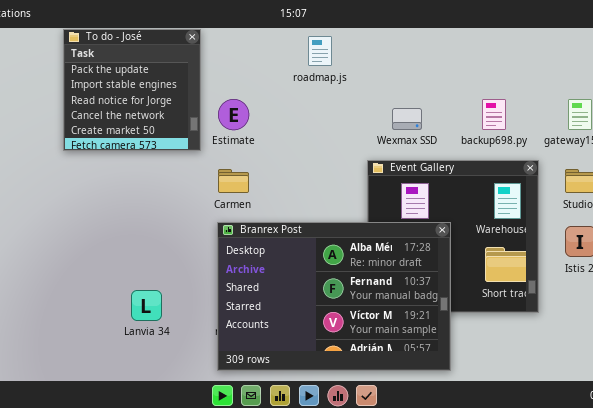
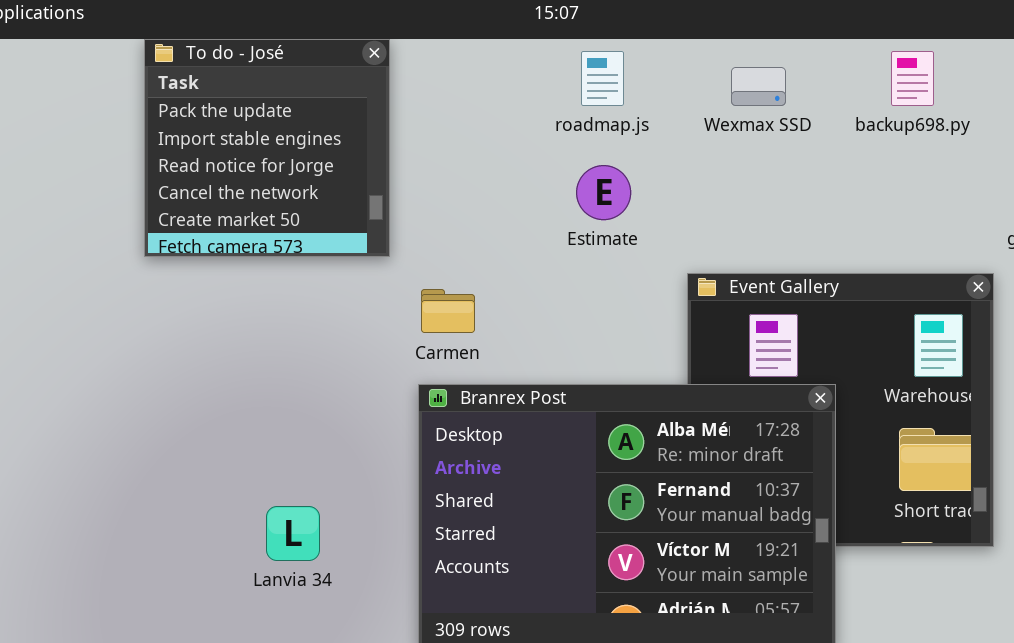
Estimate: [218,99,249,130] -> [576,165,631,220], moved
backup698.py: [482,99,506,130] -> [891,51,934,106], moved
Wexmax SSD: [392,108,422,130] -> [731,67,786,106], moved

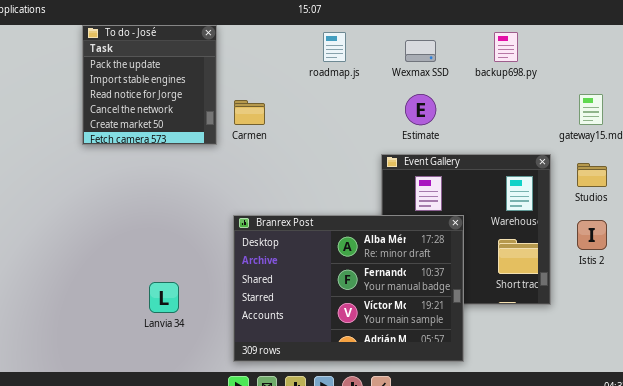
Estimate: [576,165,631,220] -> [405,94,436,125], moved
Carmen: [421,289,475,333] -> [234,100,265,125], moved

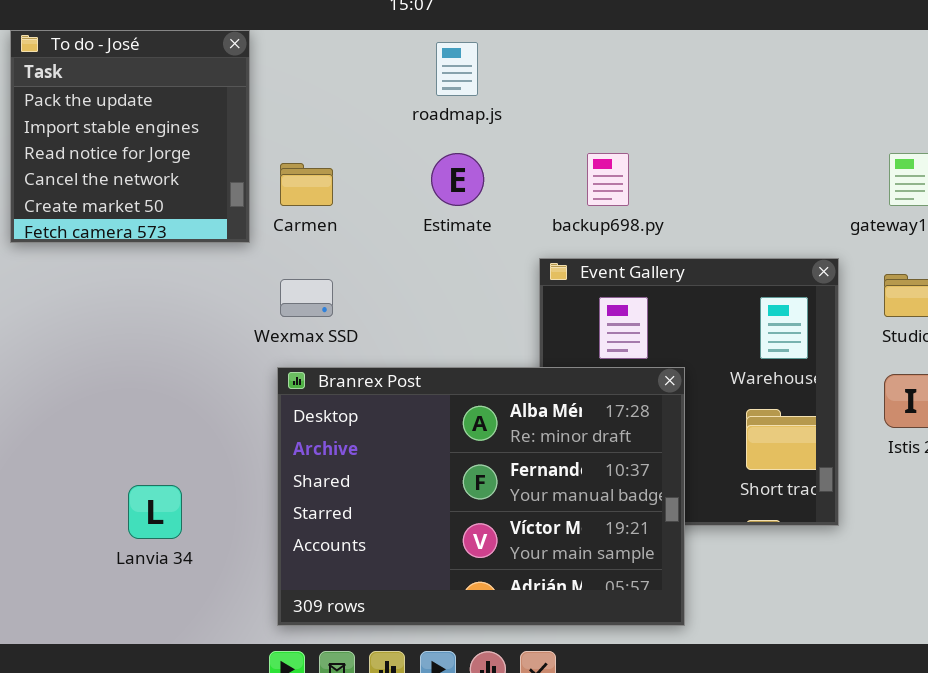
backup698.py: [494,32,518,62] -> [587,153,629,206], moved
Wexmax SSD: [405,40,436,62] -> [280,279,333,317], moved
Estimate: [405,94,436,125] -> [431,153,484,206], moved

